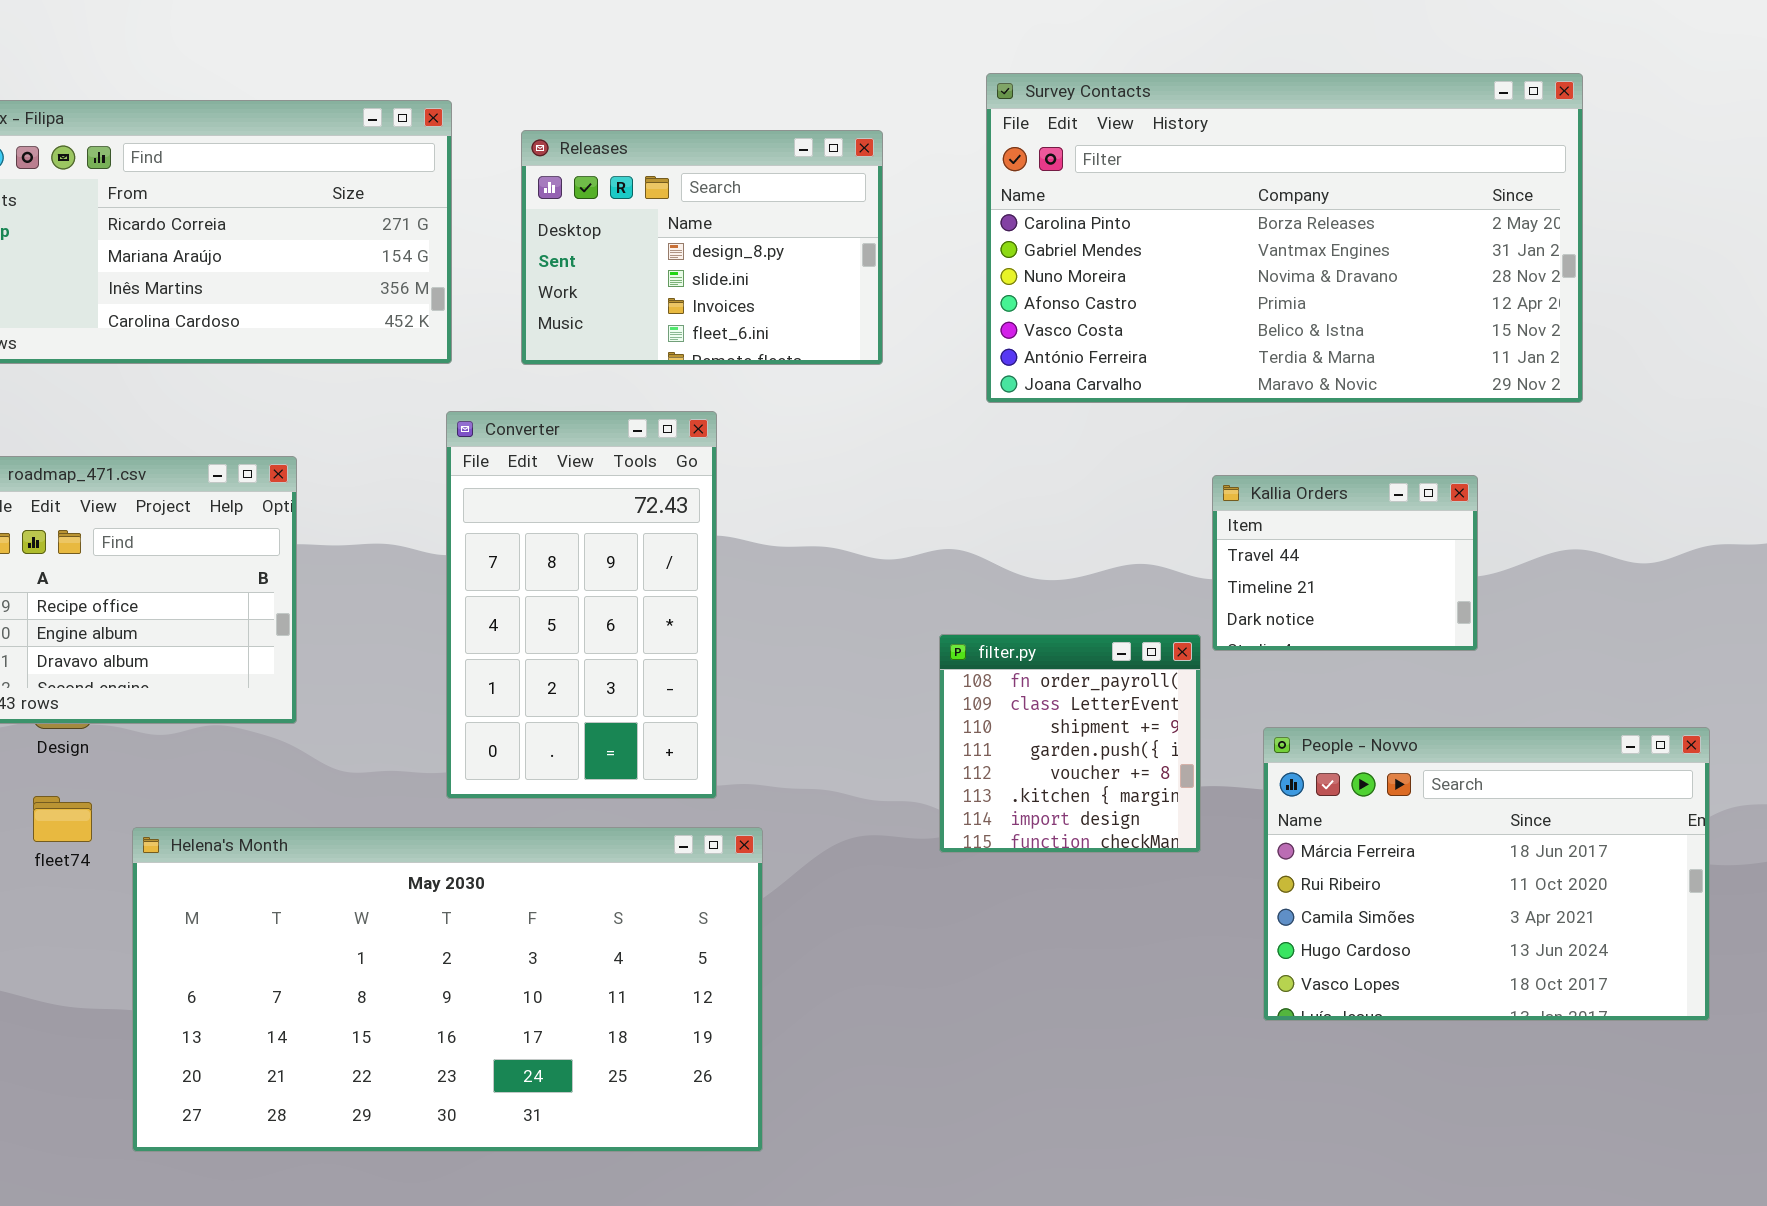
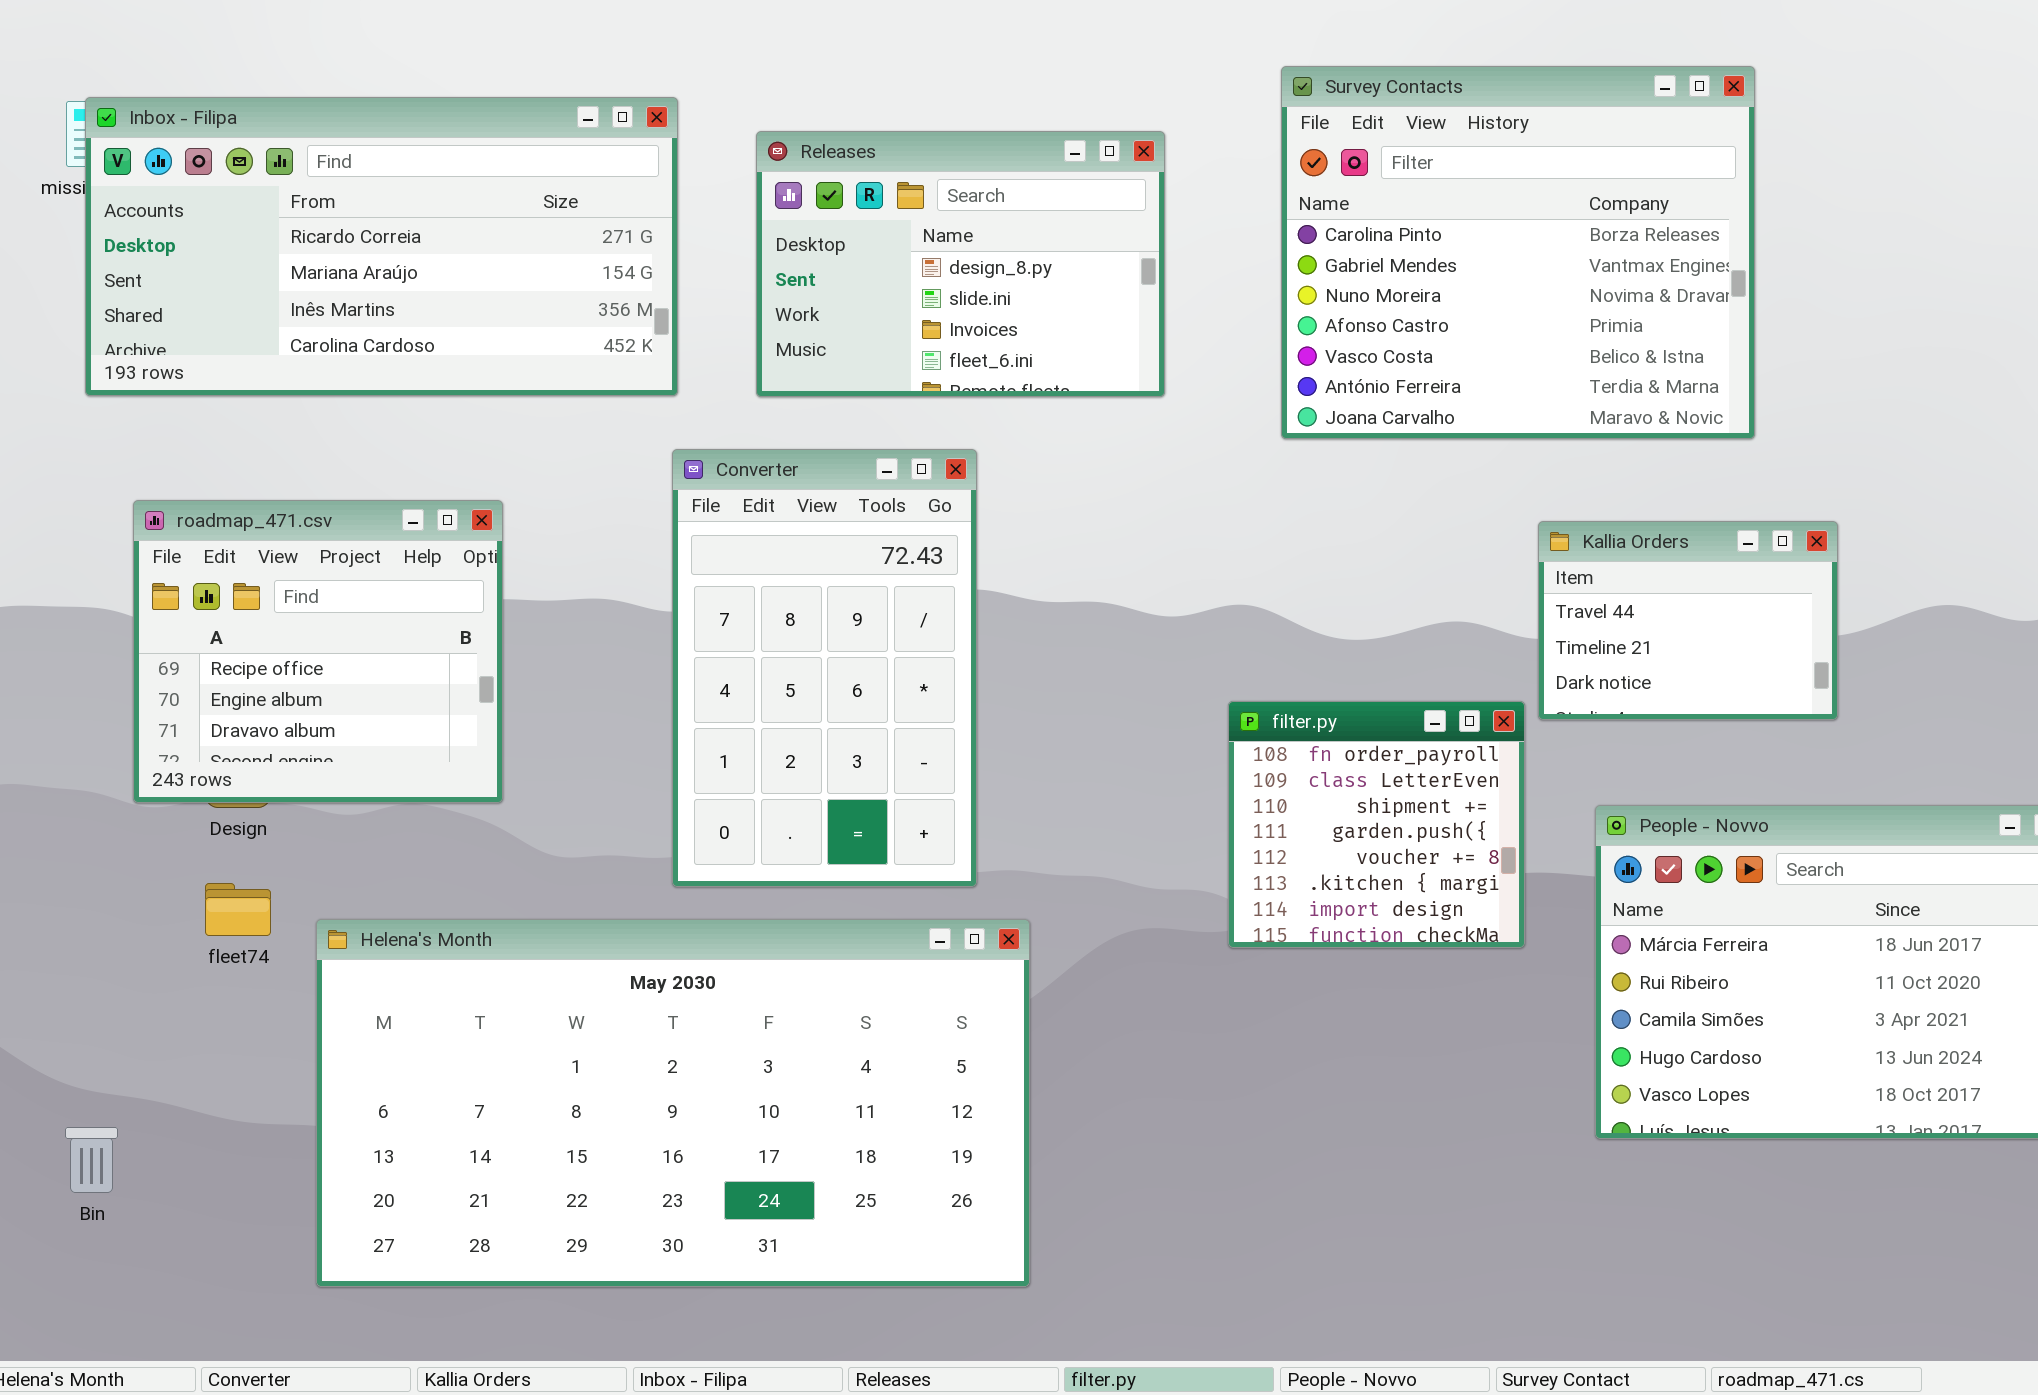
Survey Contacts: [986,73,1583,403] -> [1281,66,1755,439], resized

